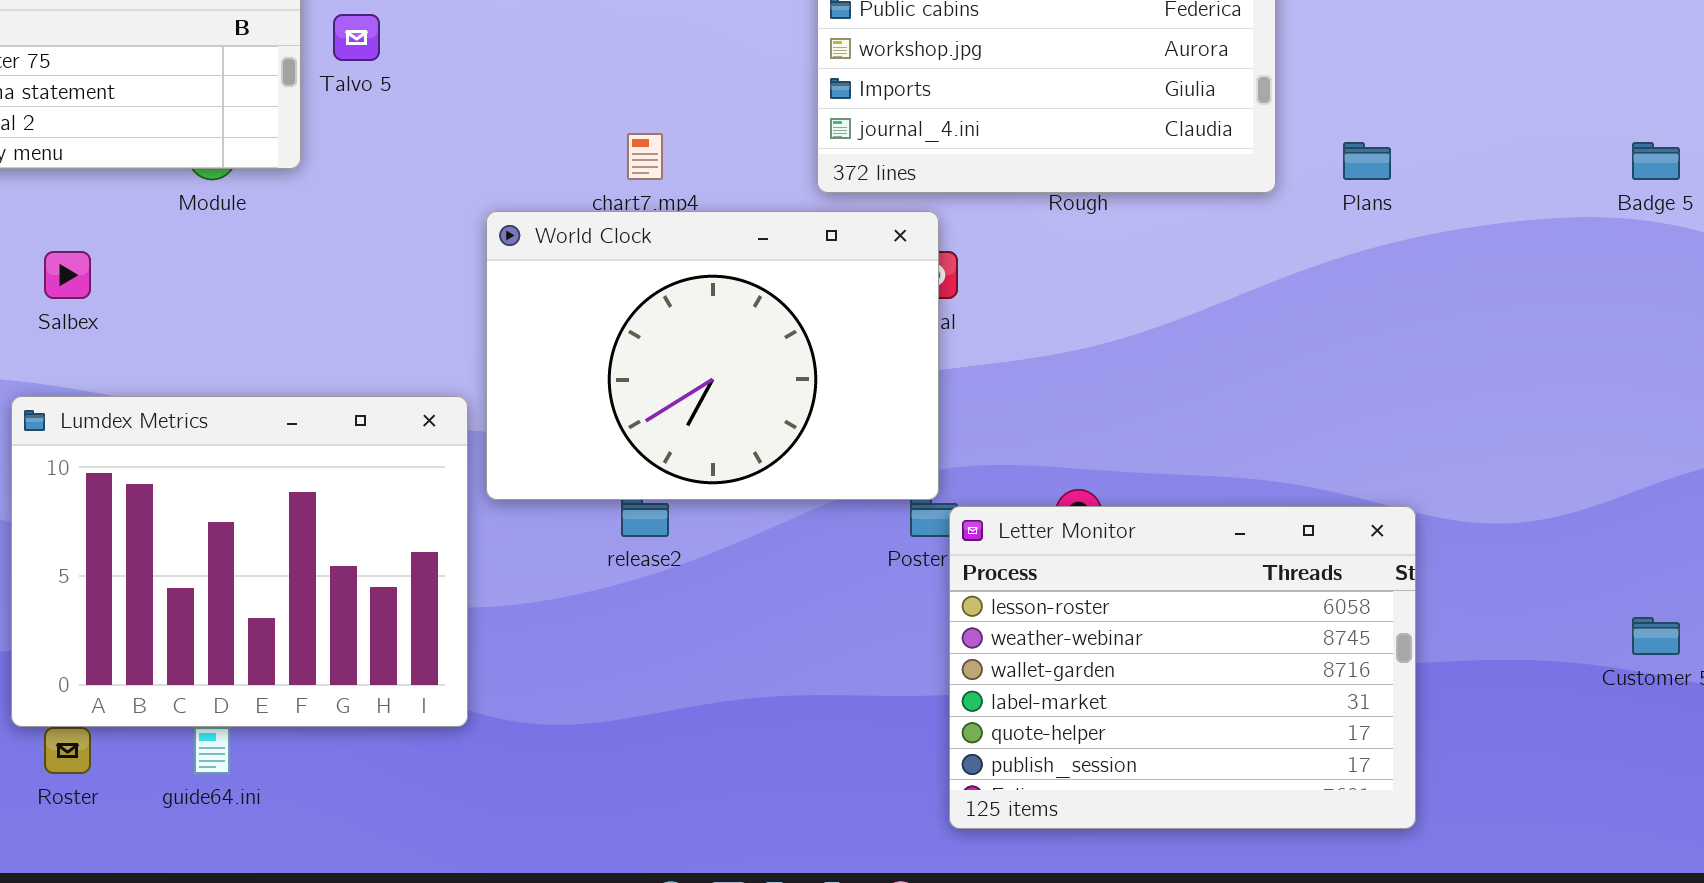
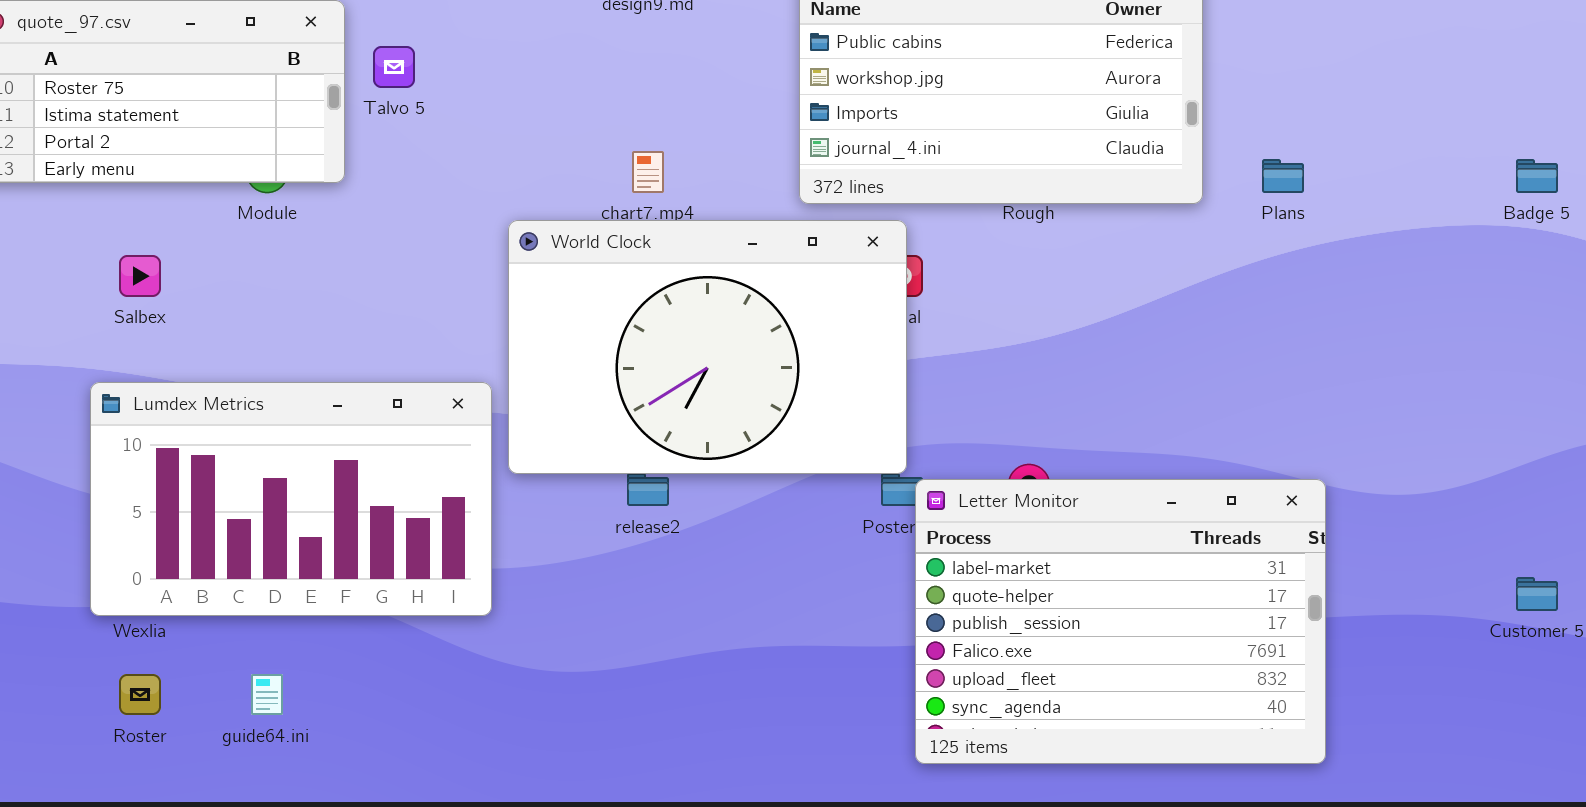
Lumdex Metrics: [11,396,468,727] -> [90,382,492,616], resized
Letter Monitor: [949,506,1416,829] -> [915,479,1326,764], scrolled down 3 rows

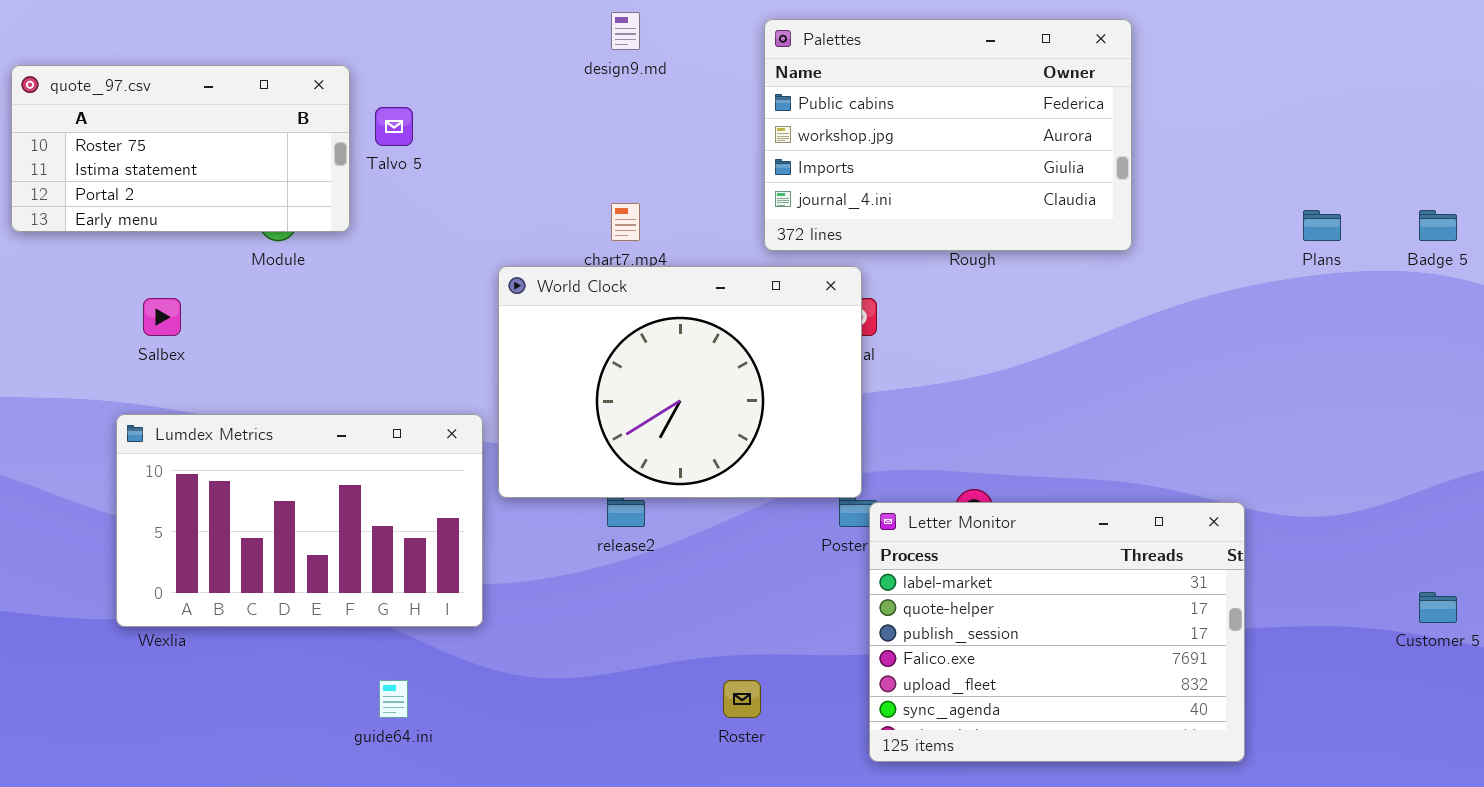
Plans: [1262,159,1304,193] -> [1303,210,1341,241], moved
Roster: [119,674,161,715] -> [723,680,761,718], moved
guide64.ini: [251,674,283,715] -> [379,680,408,718], moved

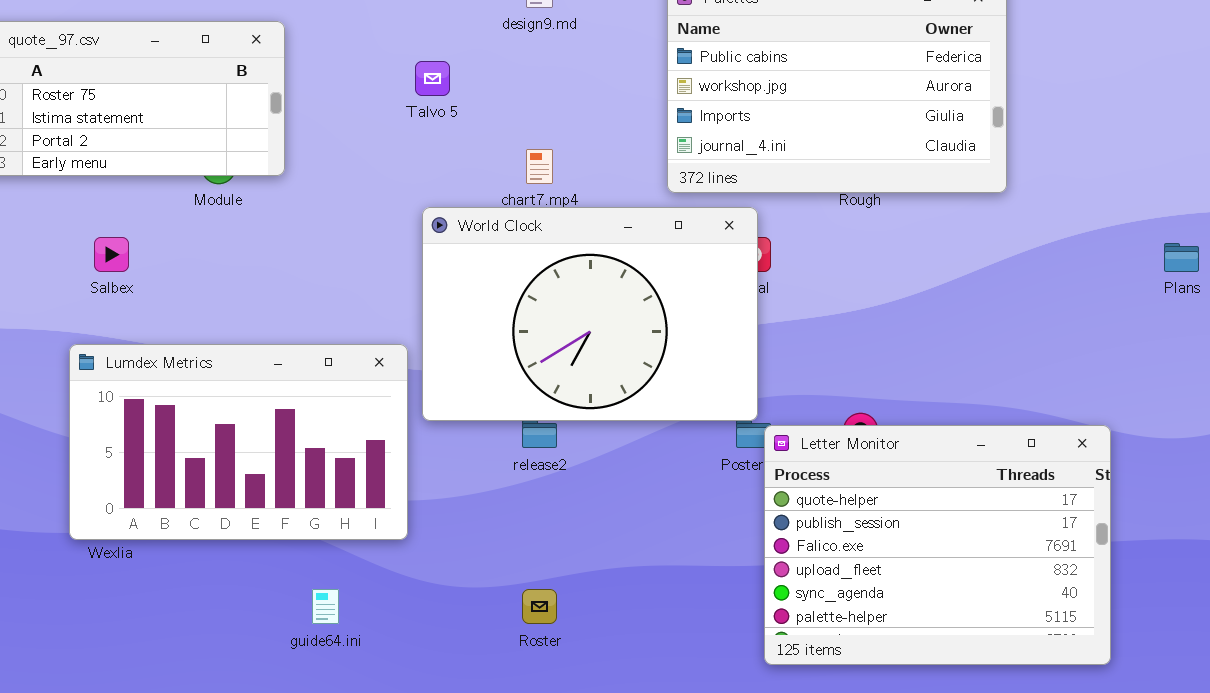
Talvo 5: [375,107,413,146] -> [415,61,450,96], moved
Plans: [1303,210,1341,241] -> [1164,243,1199,272], moved
Letter Monitor: [869,502,1245,762] -> [764,425,1111,665], scrolled down 1 row
Roster: [723,680,761,718] -> [522,589,557,624], moved

